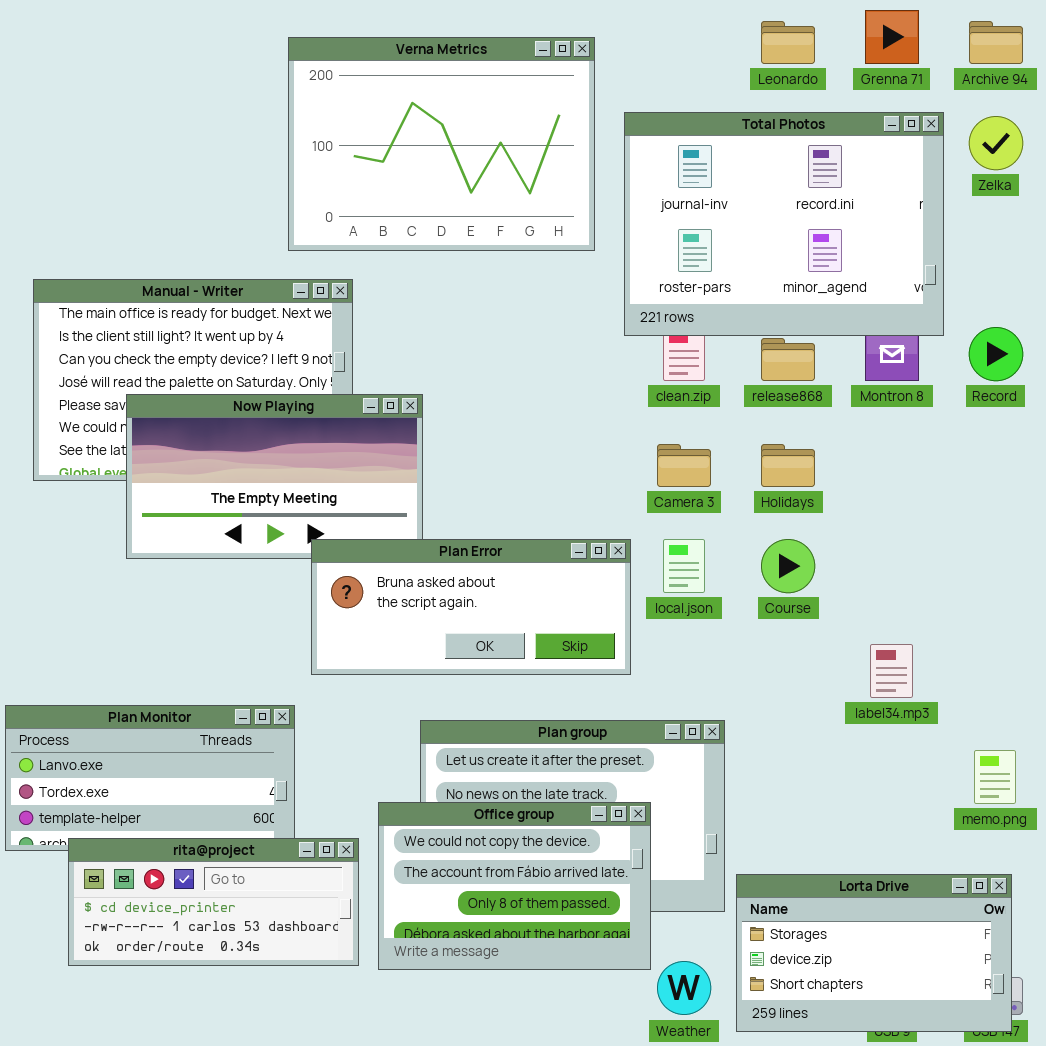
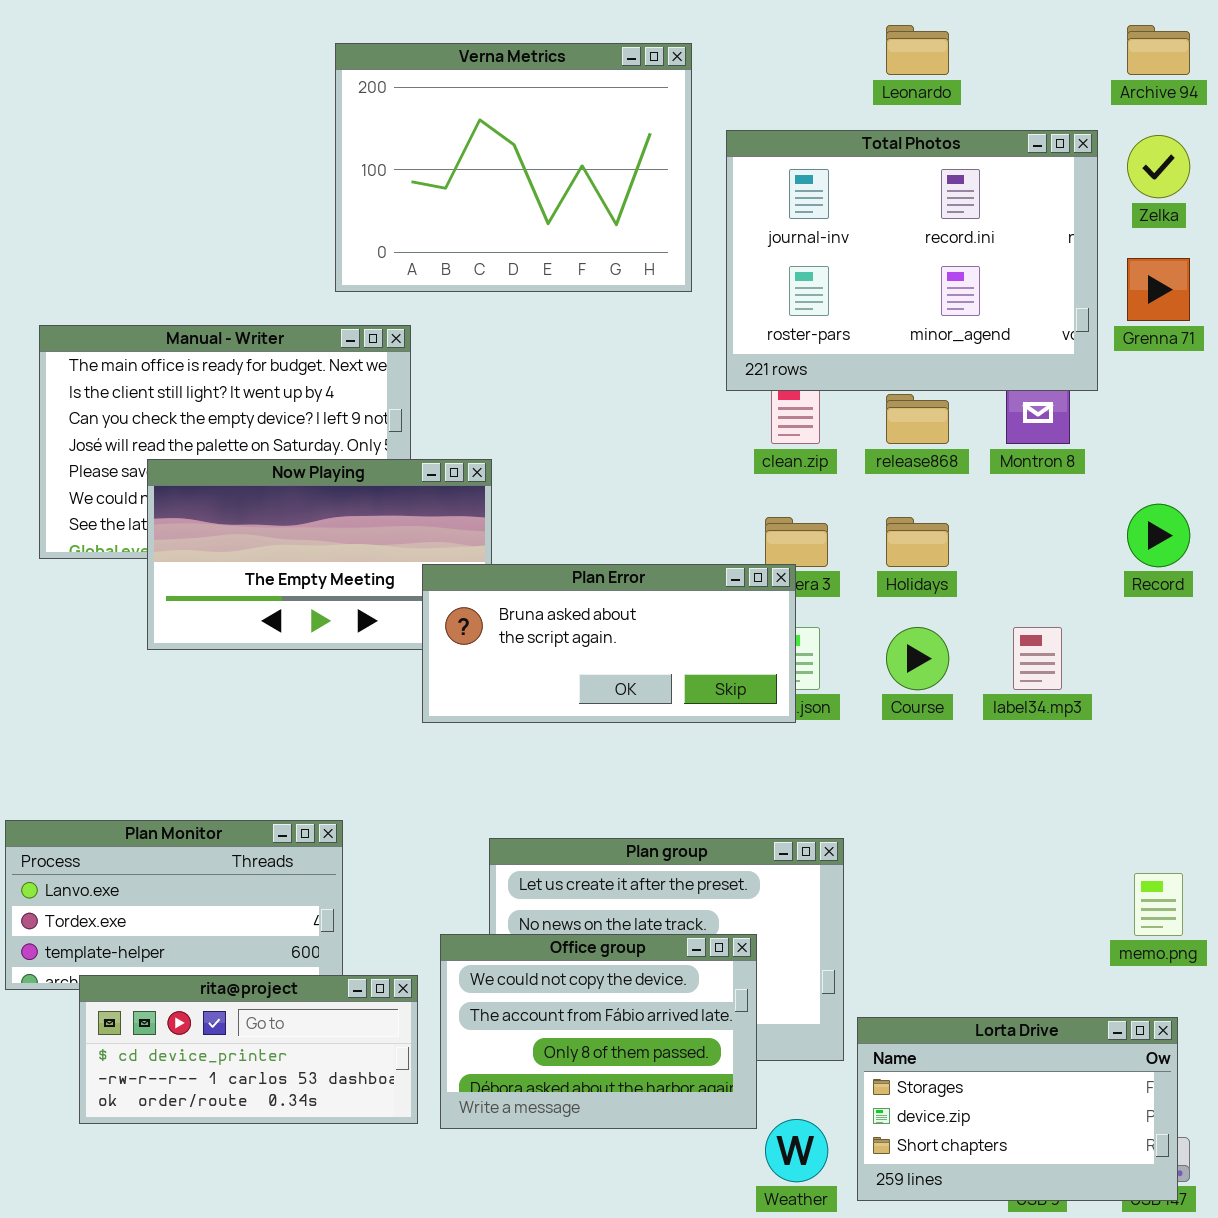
Grenna 71: [865,10,919,64] -> [1127,258,1190,321], moved
Record: [969,327,1023,381] -> [1127,504,1190,567], moved
Plan Error: [311,539,631,675] -> [422,564,796,723], moved
label34.mp3: [870,644,913,698] -> [1013,627,1062,690], moved

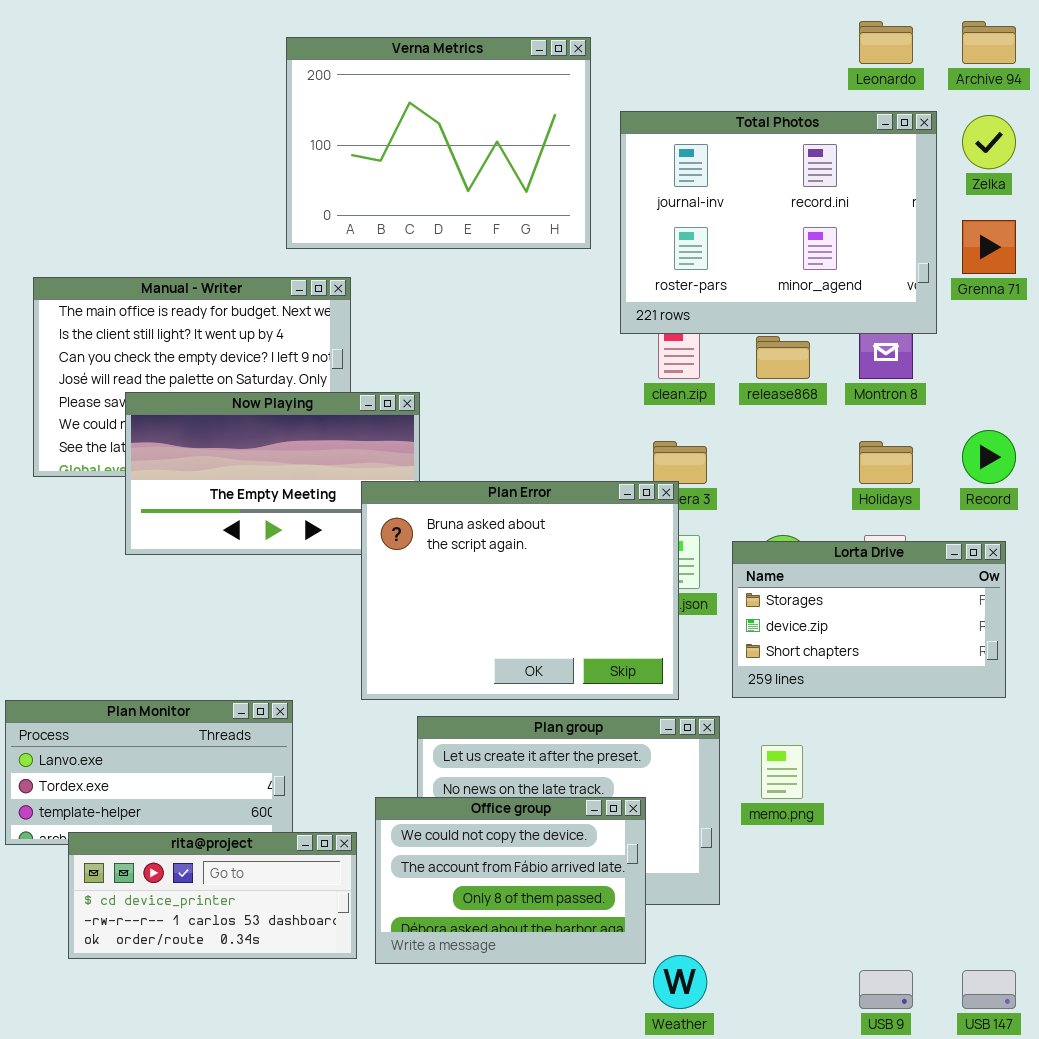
Leonardo: [886,25,949,75] -> [859,21,913,64], moved
Holidays: [886,517,949,567] -> [859,441,913,484], moved
Plan Error: [422,564,796,723] -> [361,481,679,700], resized
memo.png: [1134,873,1183,936] -> [761,745,803,799], moved
Lorta Drive: [857,1017,1178,1201] -> [732,541,1006,698], moved

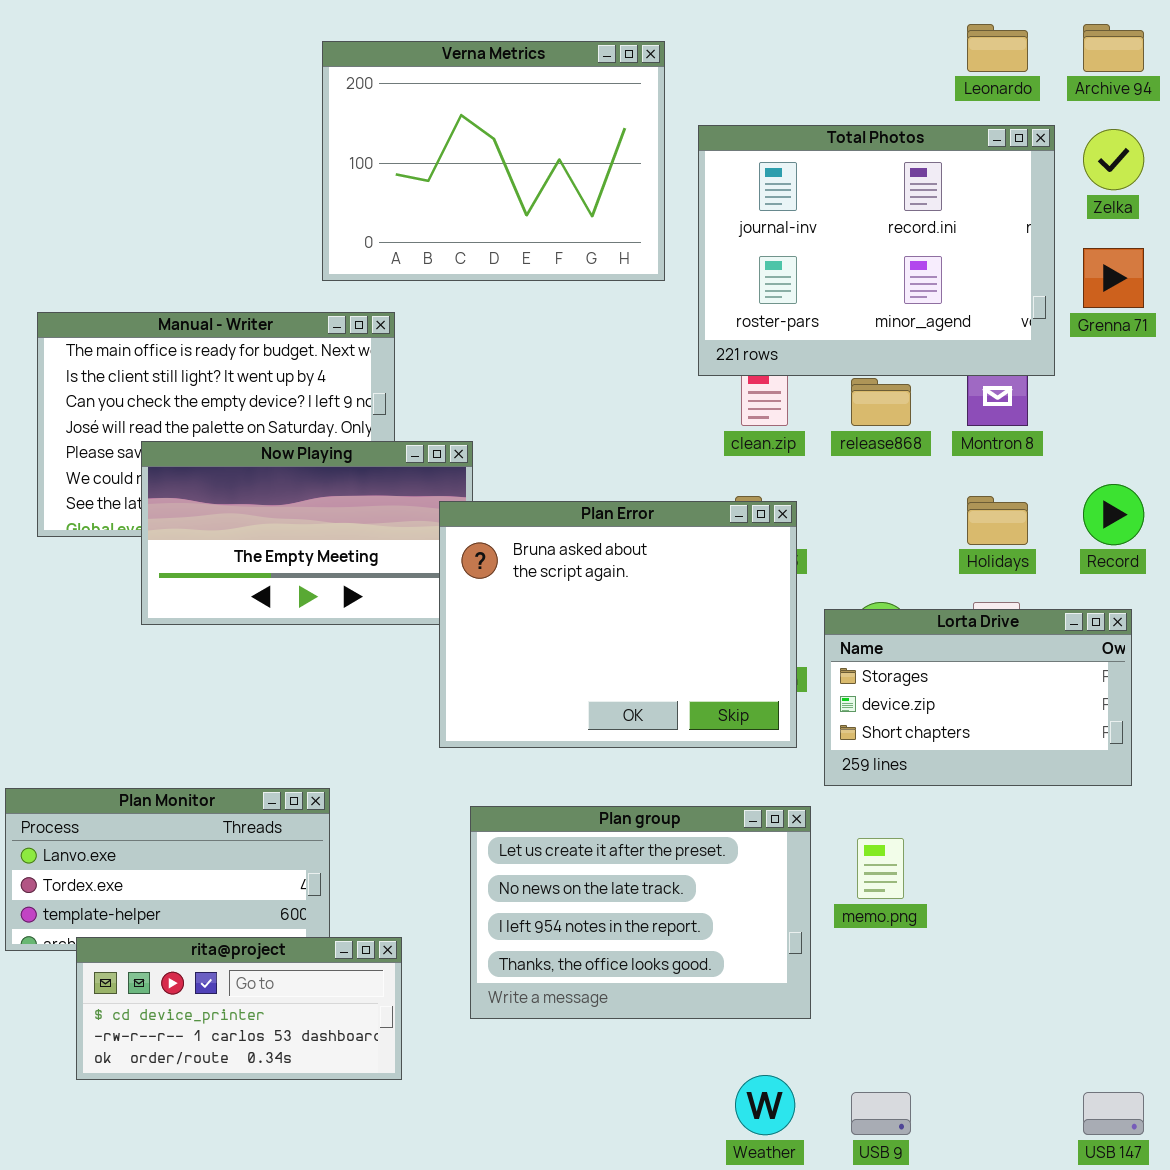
Plan Error: [361,481,679,700] -> [439,501,797,748], moved
Office group: [375,797,646,964] -> none, closed
USB 9: [859,970,913,1009] -> [851,1092,911,1135], moved

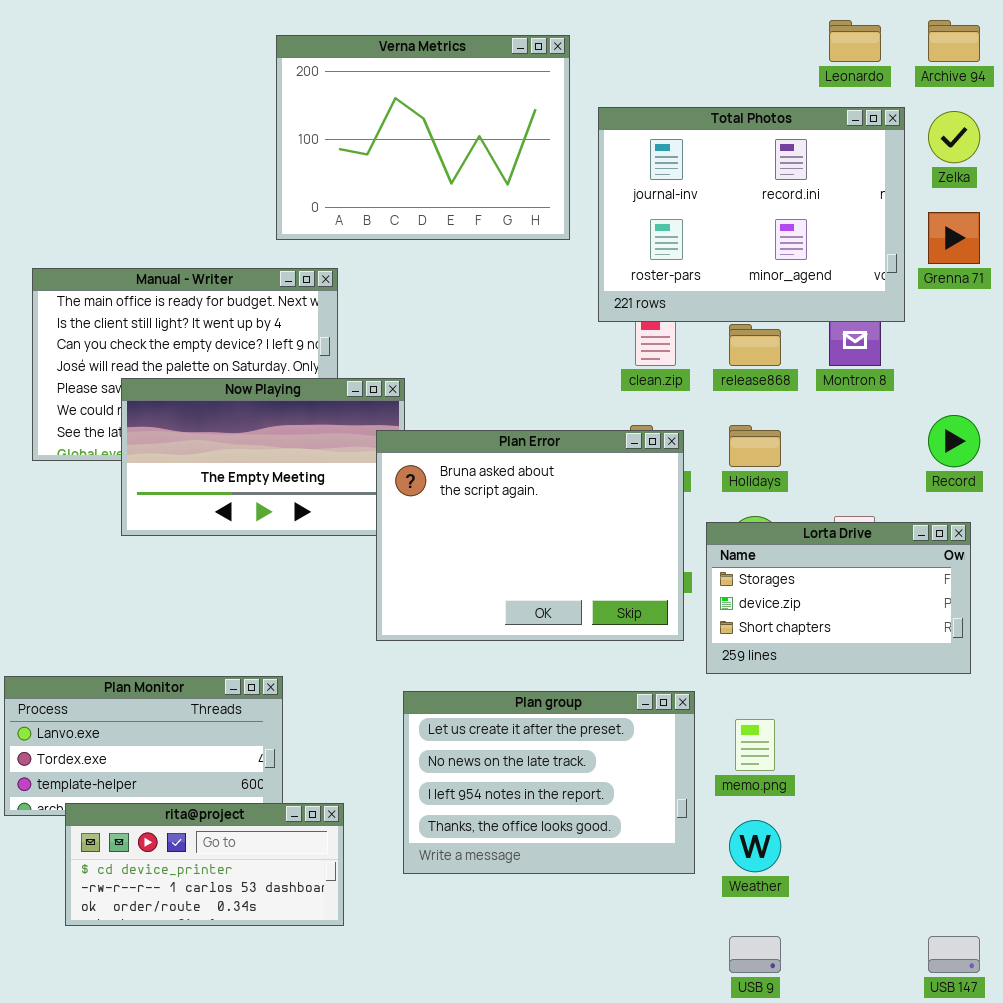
Holidays: [967,496,1028,545] -> [729,425,781,467], moved
Weather: [735,1075,795,1135] -> [729,820,781,872], moved

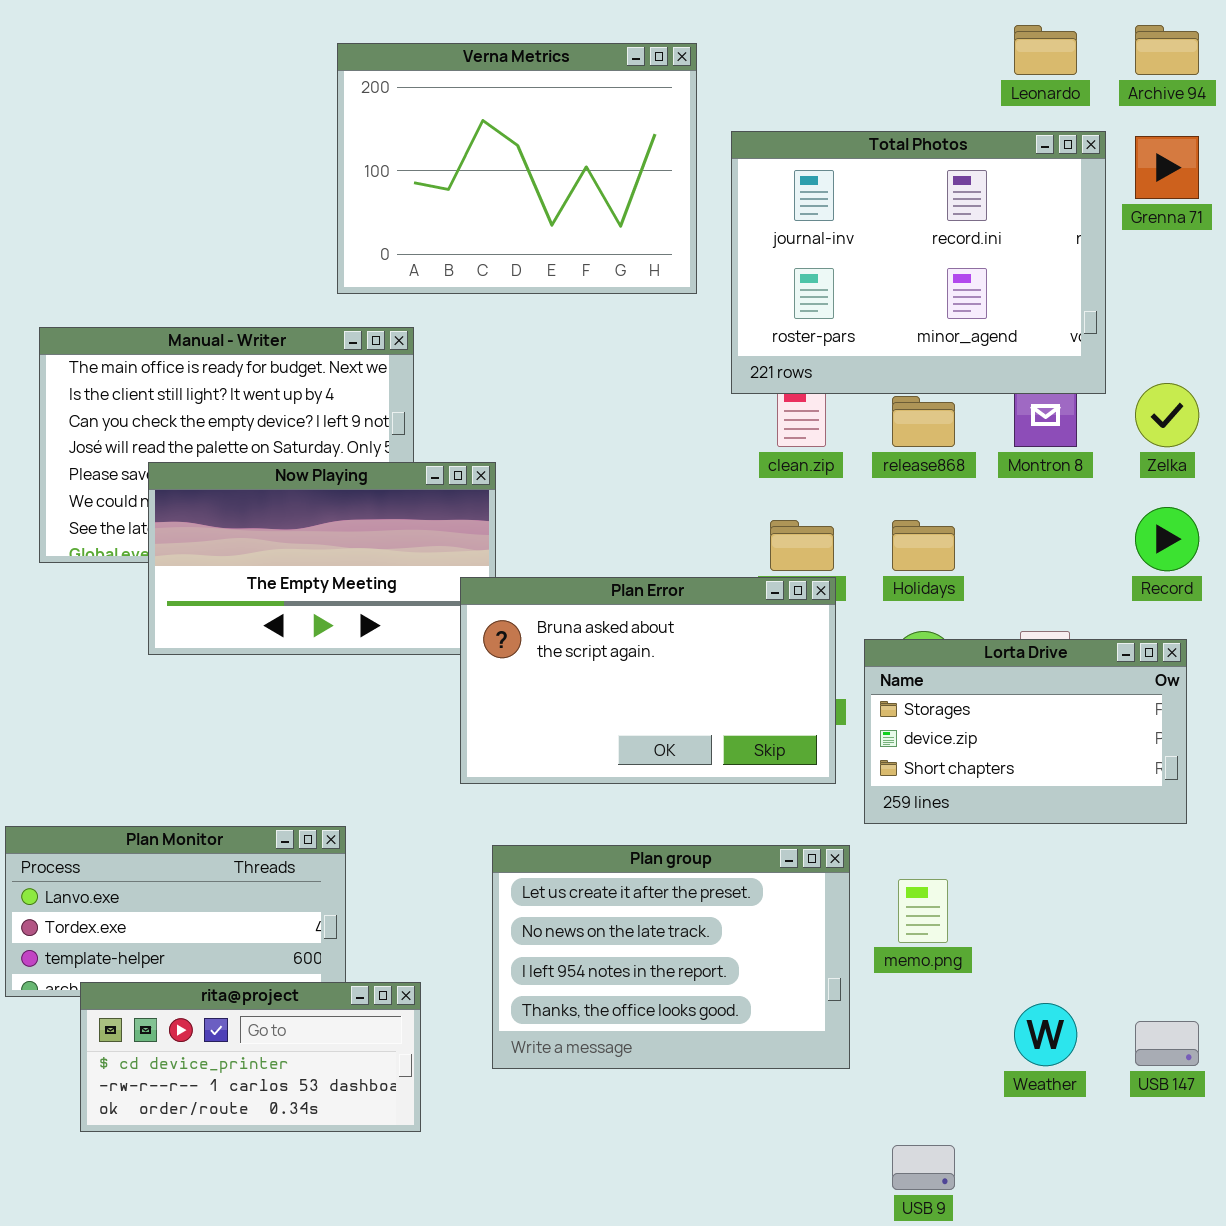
Zelka: [928,111,980,163] -> [1135,383,1199,447], moved
Grenna 71: [928,212,980,264] -> [1135,136,1199,199], moved
Plan Error: [376,430,684,641] -> [460,577,836,784], resized
Weather: [729,820,781,872] -> [1014,1003,1077,1066], moved
USB 147: [928,936,980,973] -> [1135,1021,1199,1066], moved

